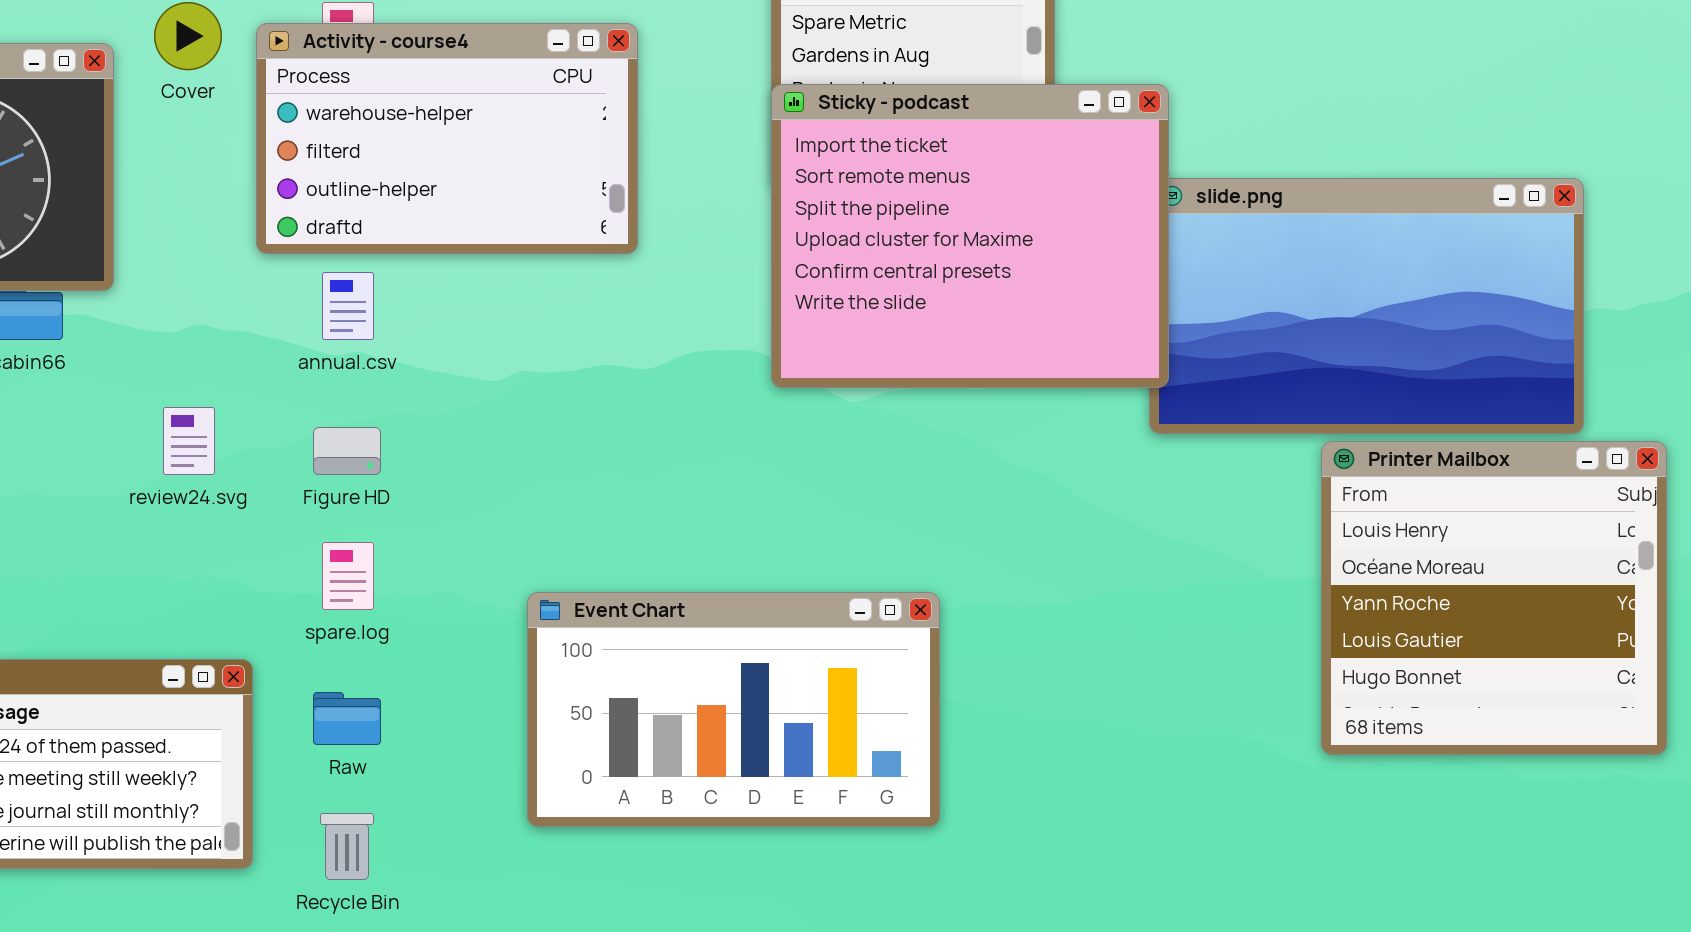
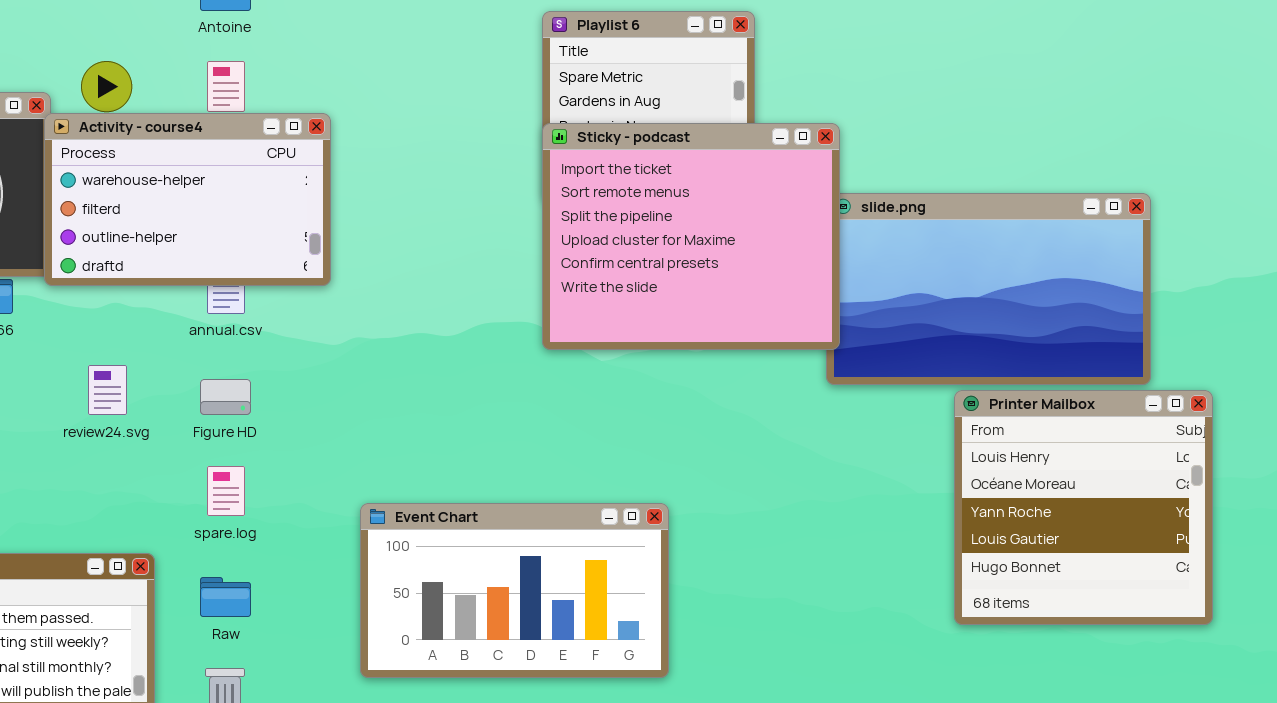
Activity - course4: [256,23,638,254] -> [44,113,331,286], moved

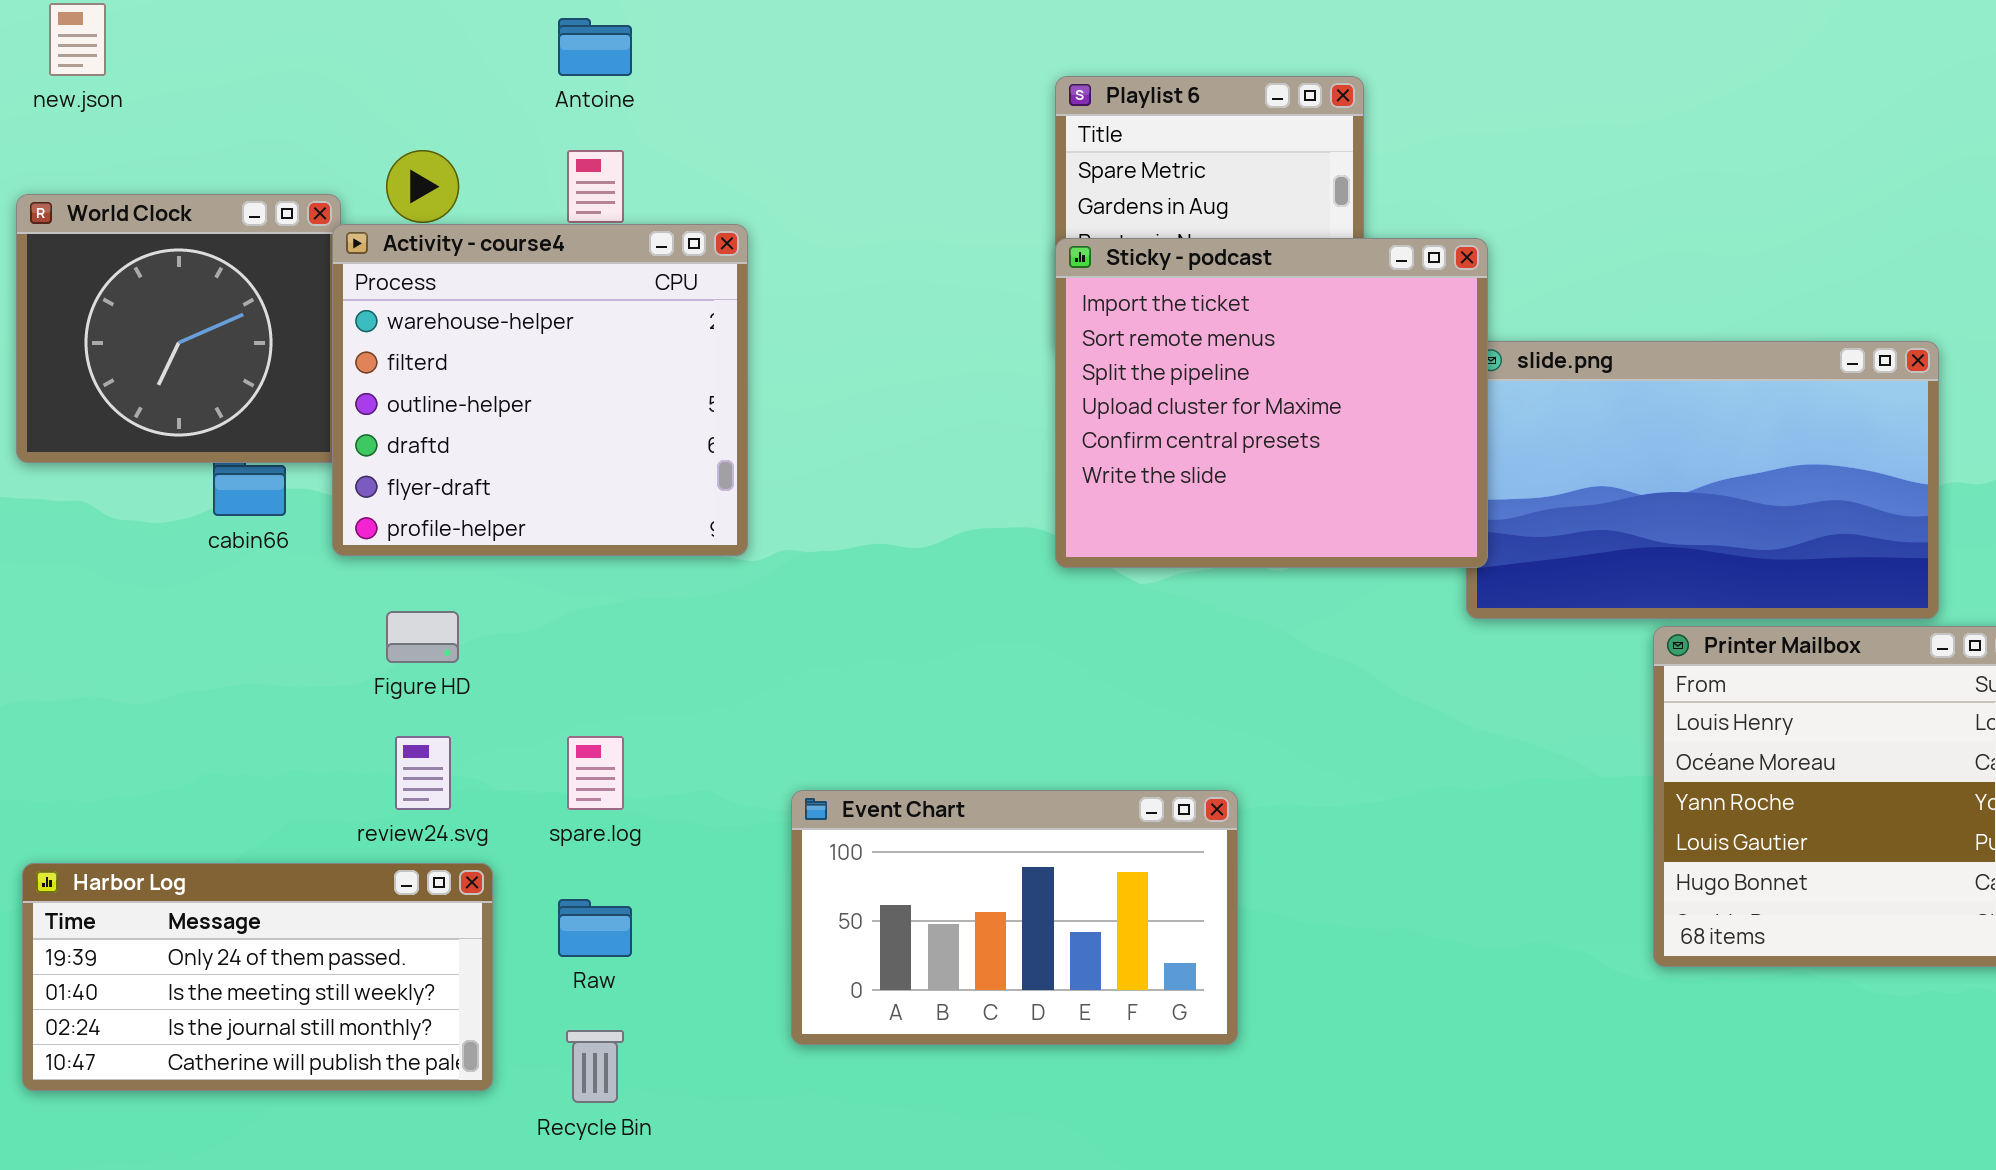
Activity - course4: [44,113,331,286] -> [332,224,748,556], resized
review24.svg: [88,365,127,415] -> [395,736,451,810], moved
Figure HD: [200,379,251,415] -> [386,611,459,663], moved

